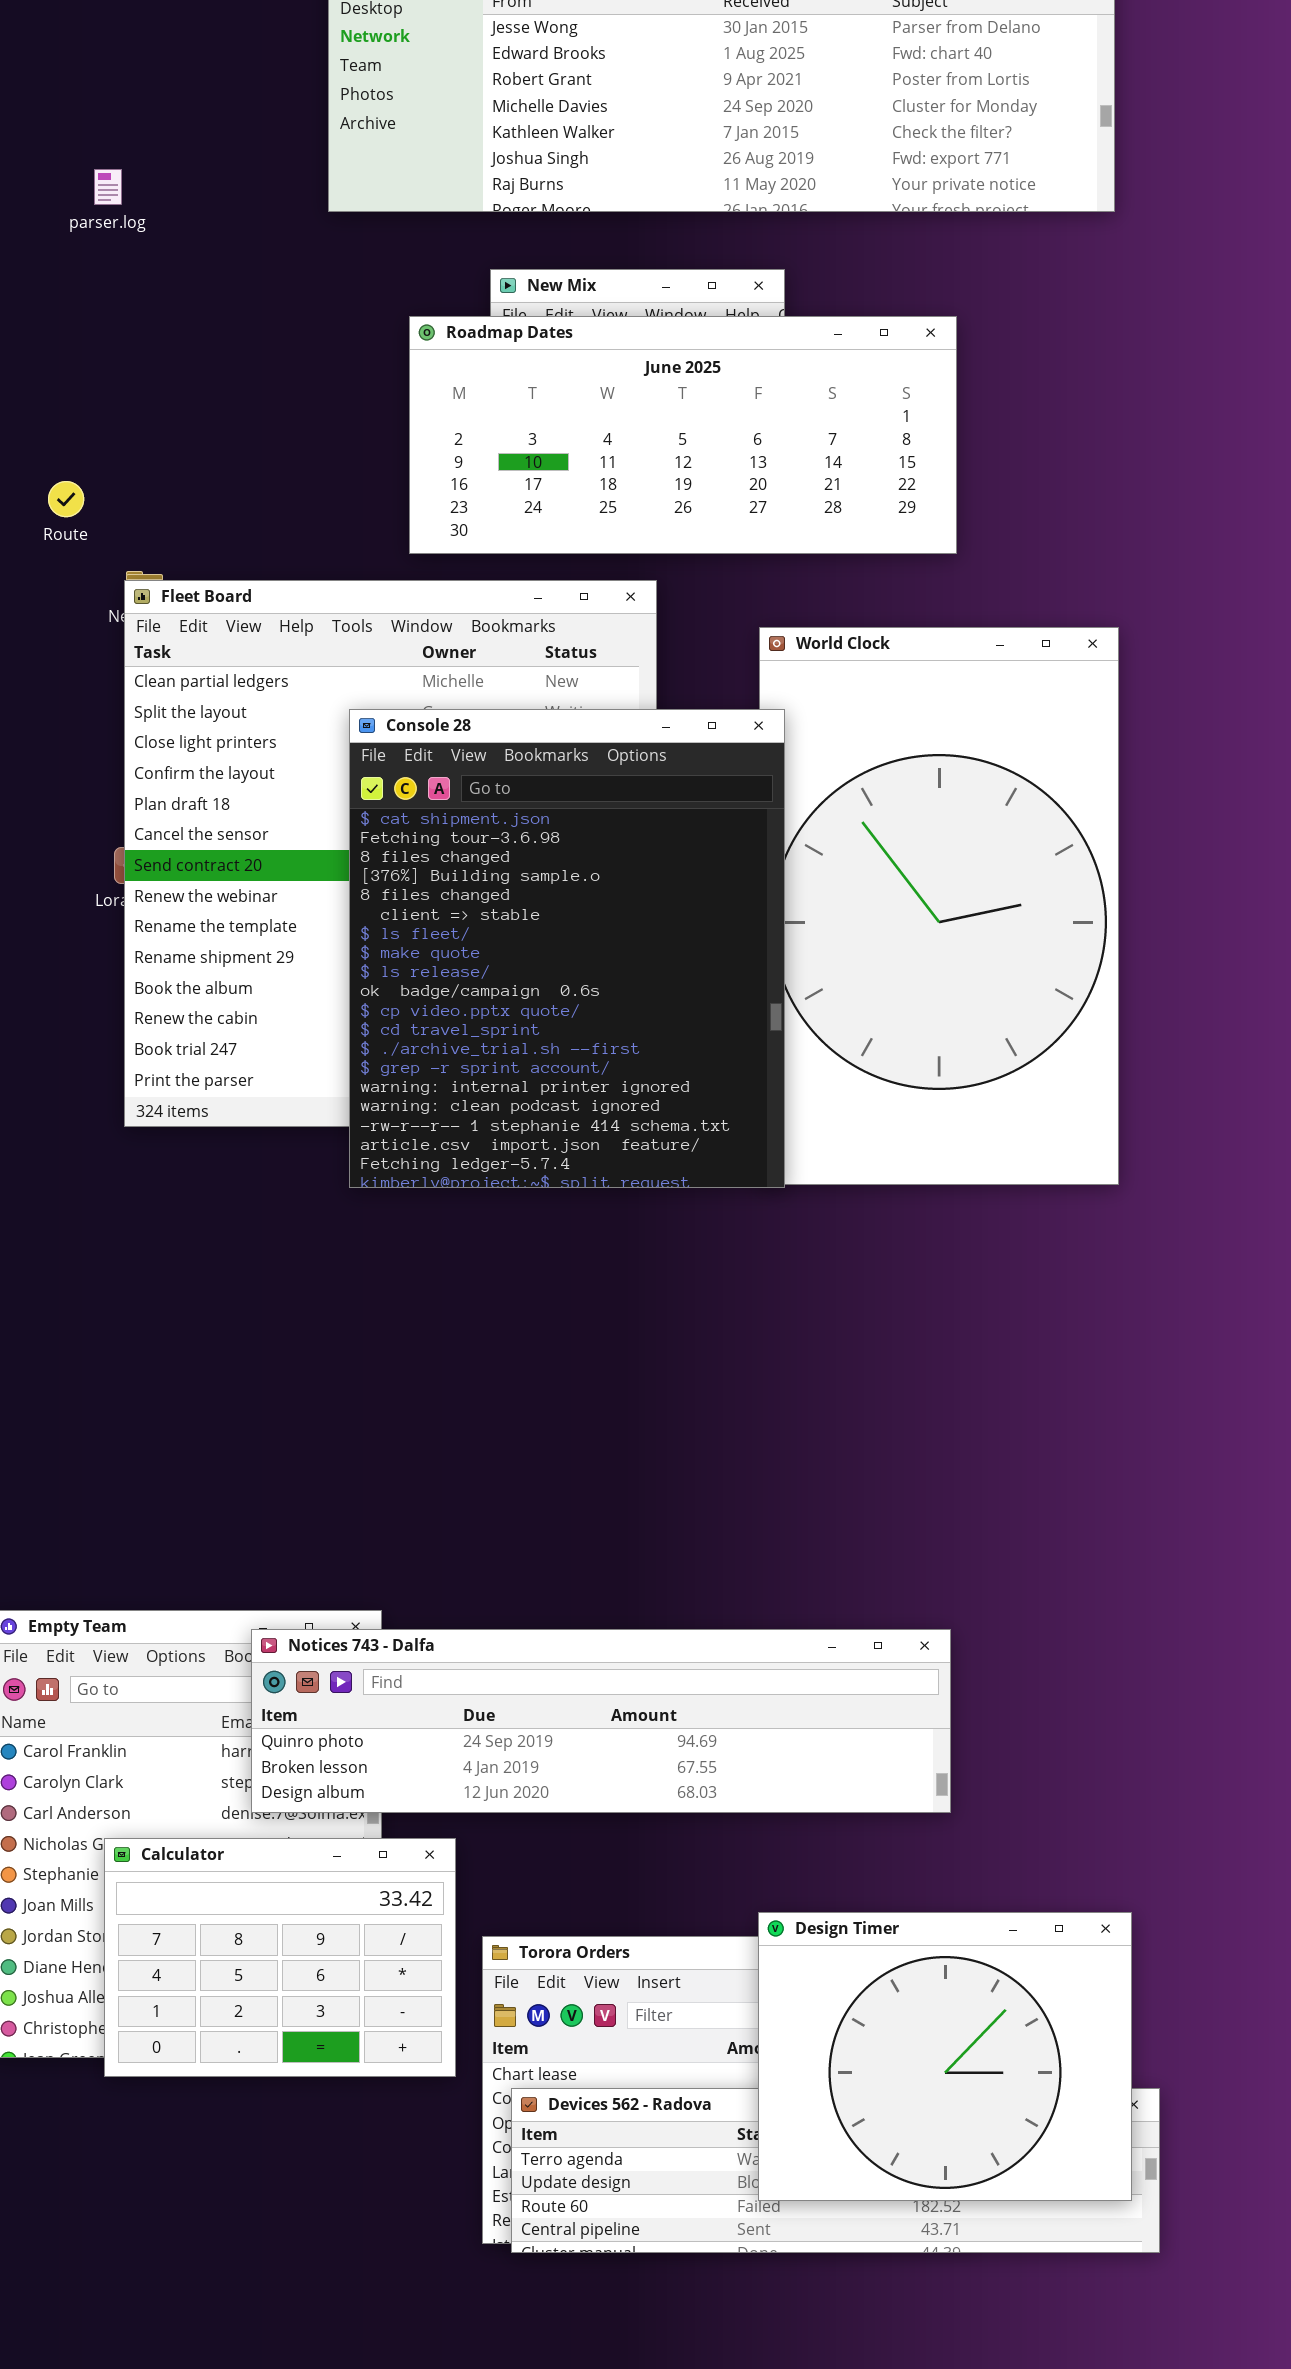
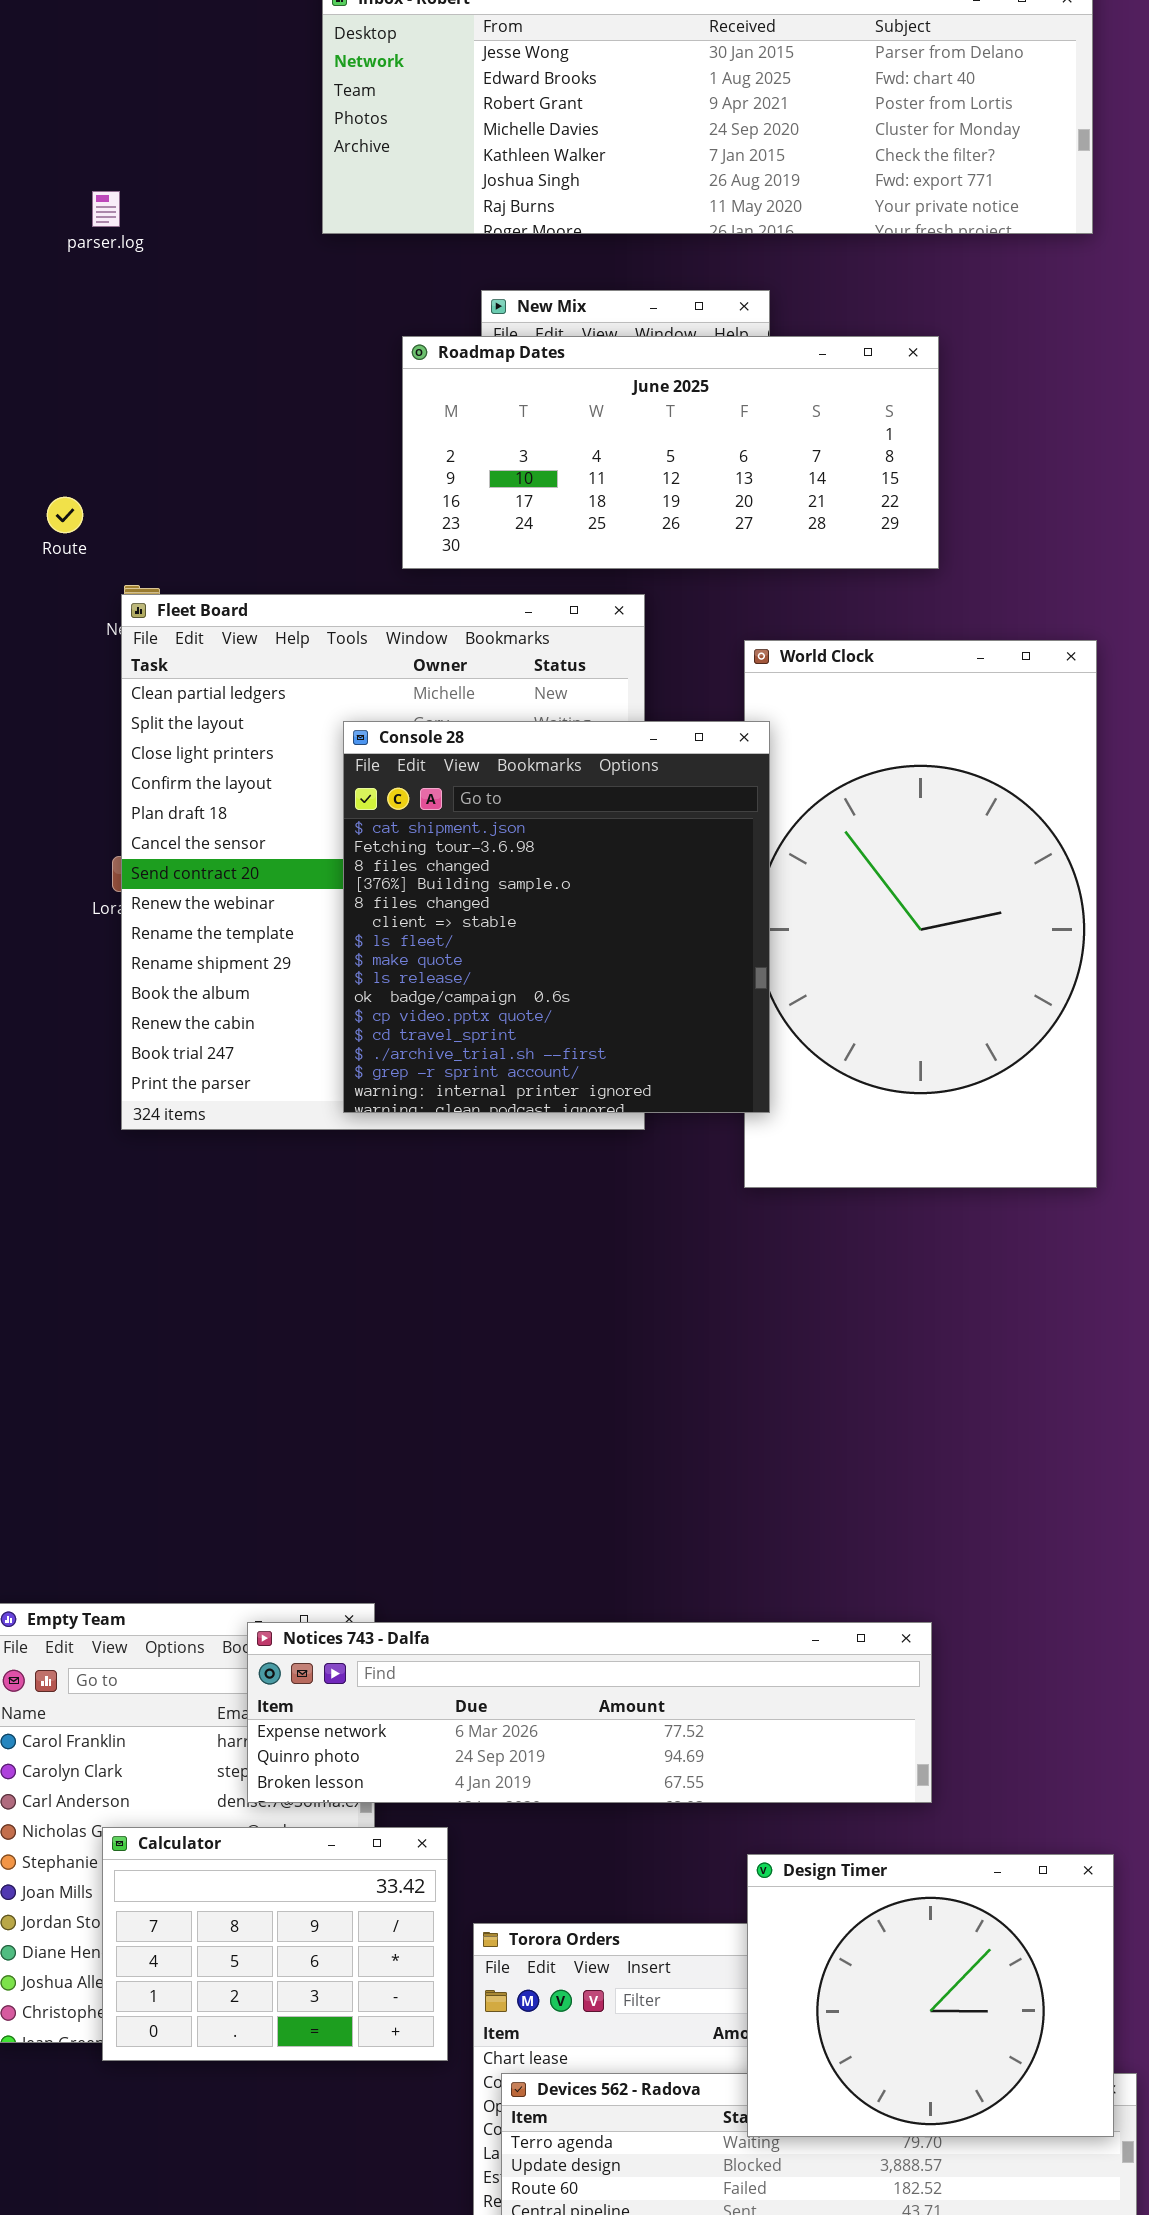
Console 28: [349,709,785,1188] -> [343,721,770,1113], resized
Notices 743 - Dalfa: [251,1629,951,1813] -> [247,1622,932,1803], scrolled up 1 row
Design Timer: [758,1912,1132,2201] -> [747,1854,1114,2137], moved

